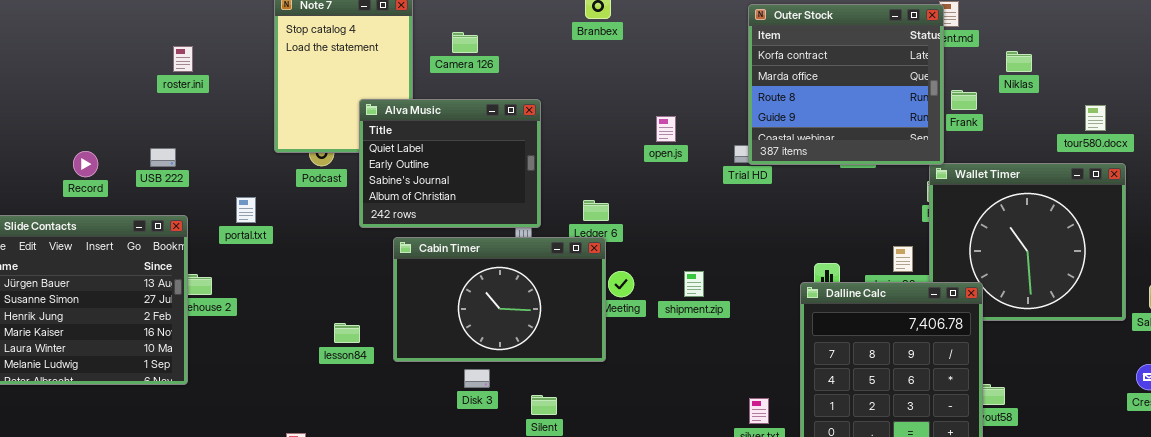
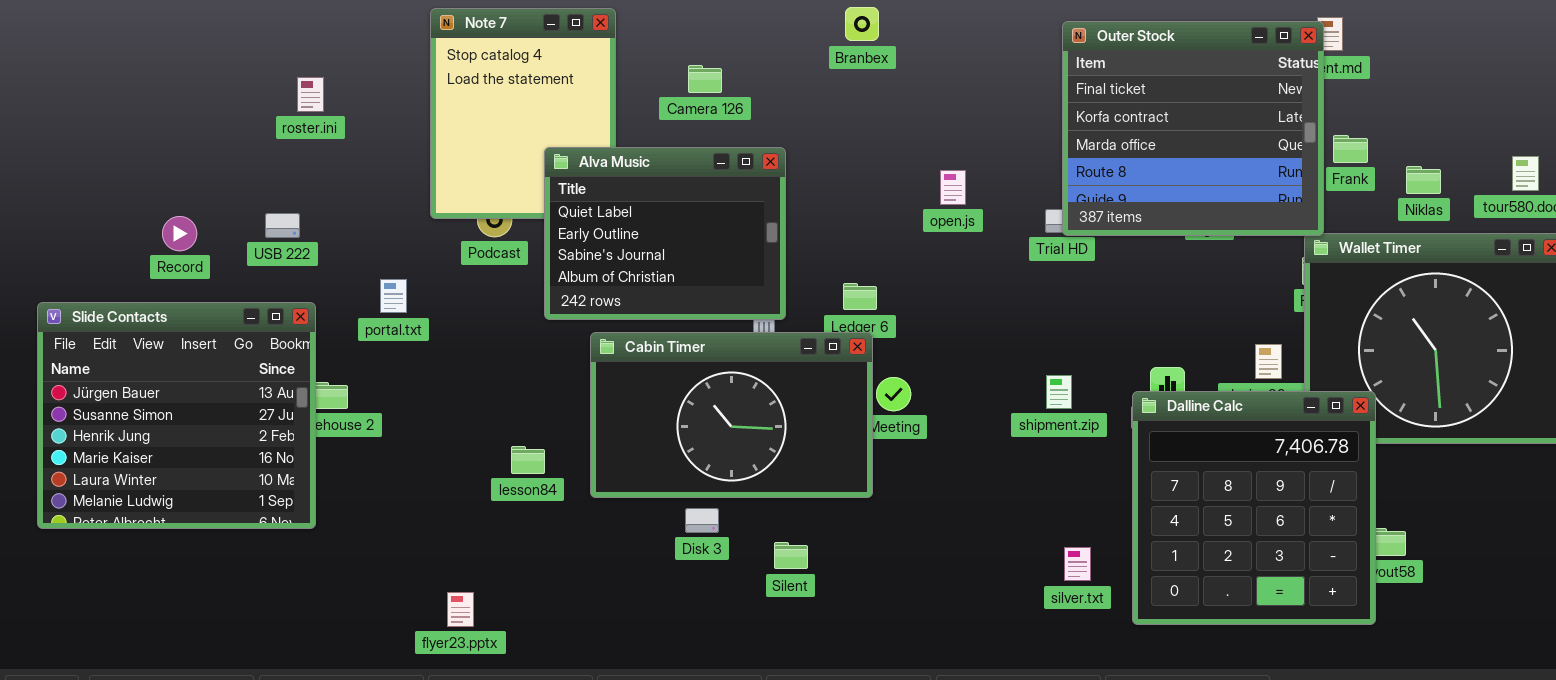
Outer Stock: [748,4,944,165] -> [1062,21,1324,236], scrolled up 1 row
Camera 126: [452,32,478,53] -> [688,65,722,93], moved
Niklas: [1006,51,1032,72] -> [1406,166,1441,194], moved
shipment.zip: [684,271,704,297] -> [1046,375,1072,409], moved

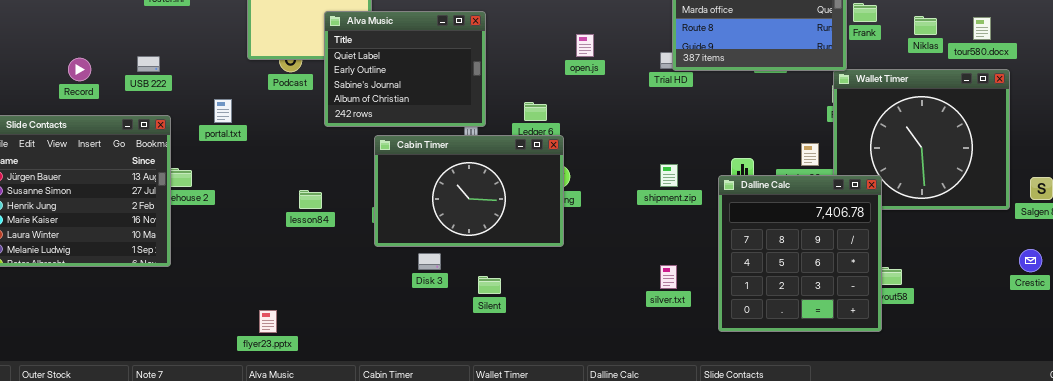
Niklas: [1406,166,1441,194] -> [914,16,937,35], moved
open.js: [940,170,966,205] -> [576,34,594,57], moved
Cabin Timer: [590,332,873,498] -> [374,135,564,247], moved
lesson84: [511,446,545,474] -> [299,190,322,209], moved
silver.txt: [1064,547,1091,581] -> [660,265,677,289], moved

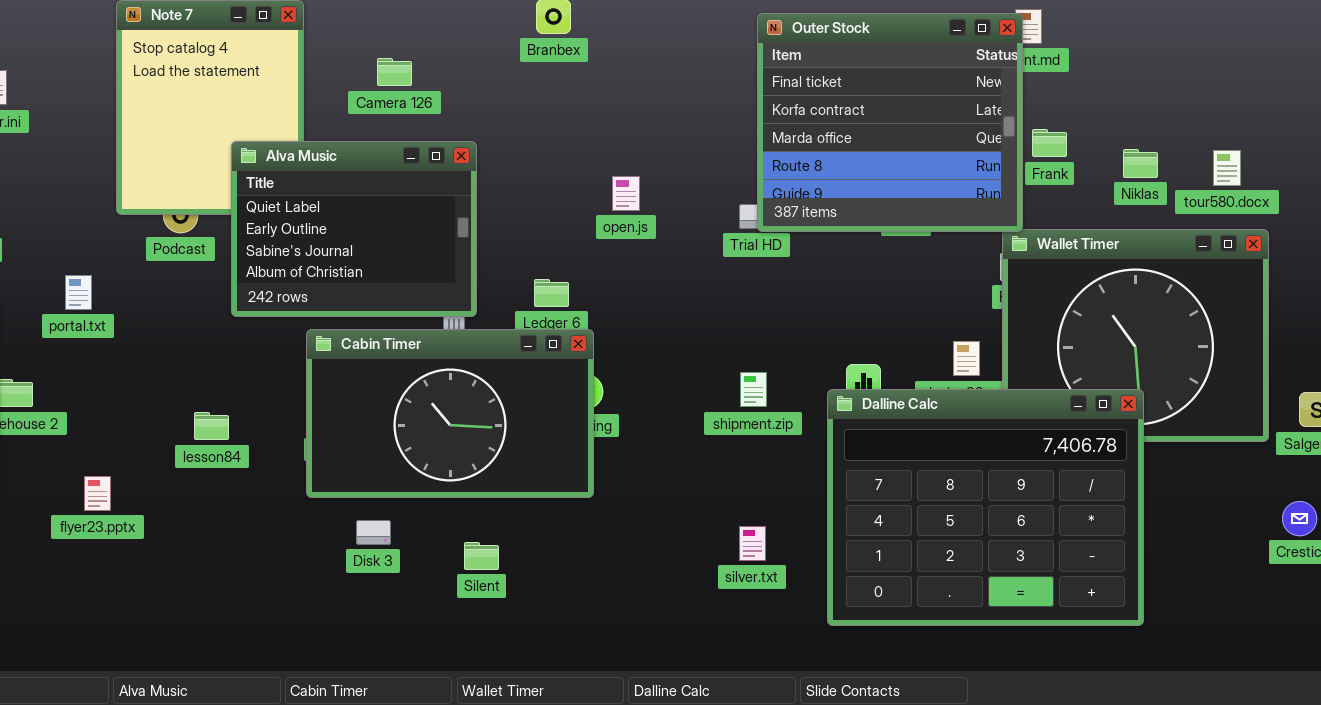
Dalline Calc: [718,175,882,332] -> [827,389,1144,626], resized
Disk 3: [418,253,441,270] -> [356,520,391,545], moved
flyer23.pptx: [259,310,277,333] -> [84,476,111,511], moved

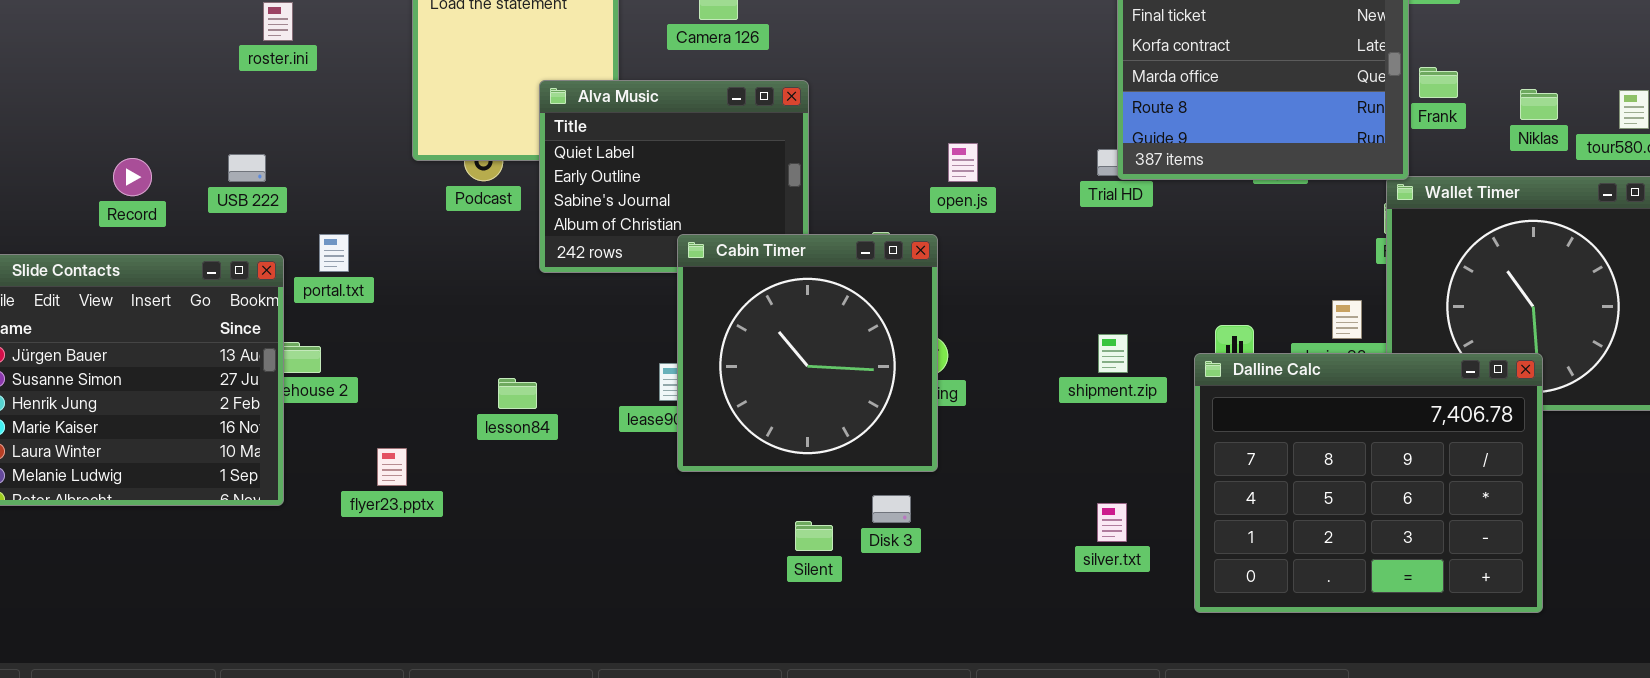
open.js: [612,176,640,211] -> [948,143,978,182], moved
portal.txt: [65,275,92,310] -> [319,234,349,272], moved
Cabin Timer: [306,329,594,498] -> [677,234,938,472], resized
Disk 3: [356,520,391,545] -> [872,495,911,523], moved

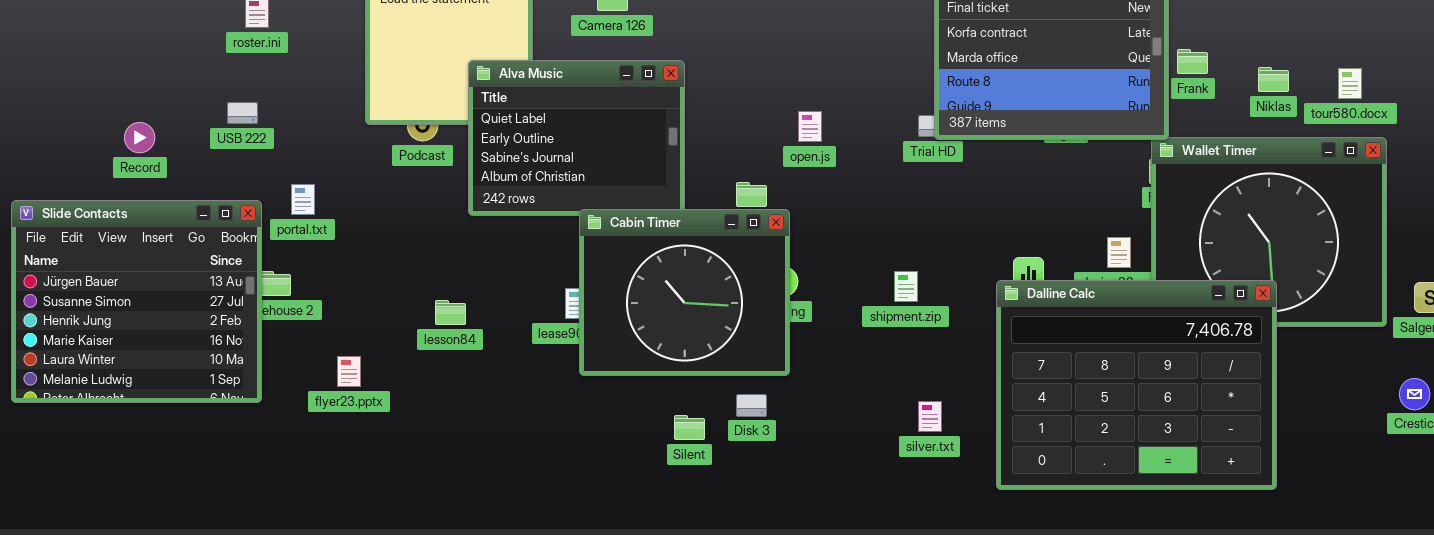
USB 222: [228,154,266,182] -> [227,102,258,124], moved
Cabin Timer: [677,234,938,472] -> [579,209,790,376], resized
shipment.zip: [1098,334,1128,373] -> [894,271,918,302], moved

